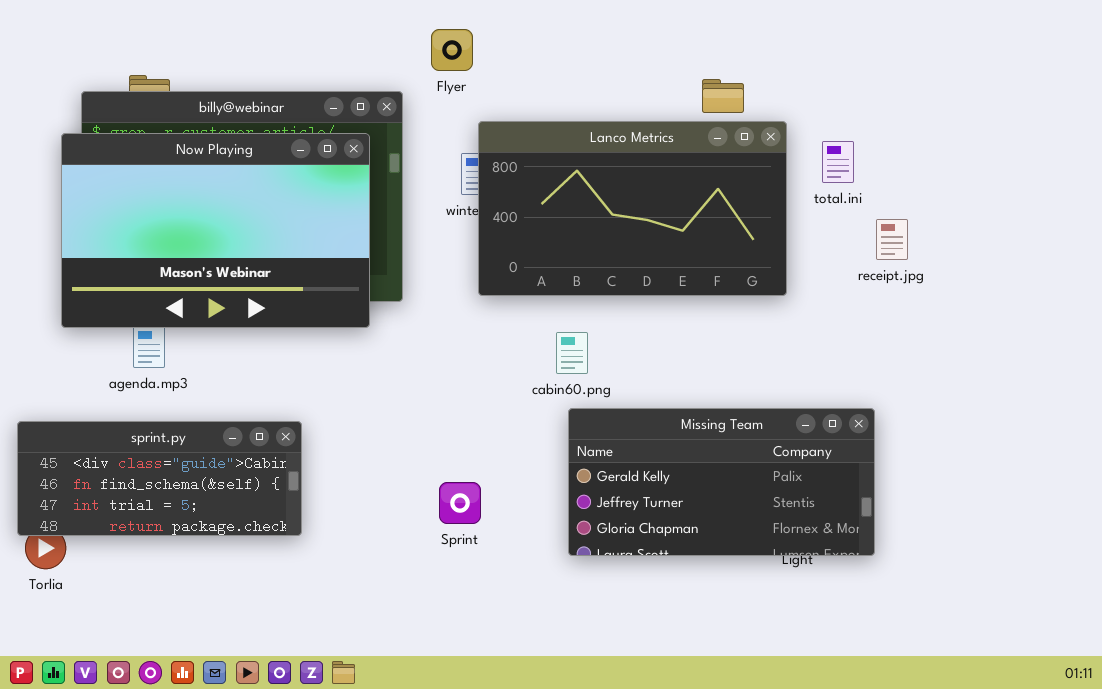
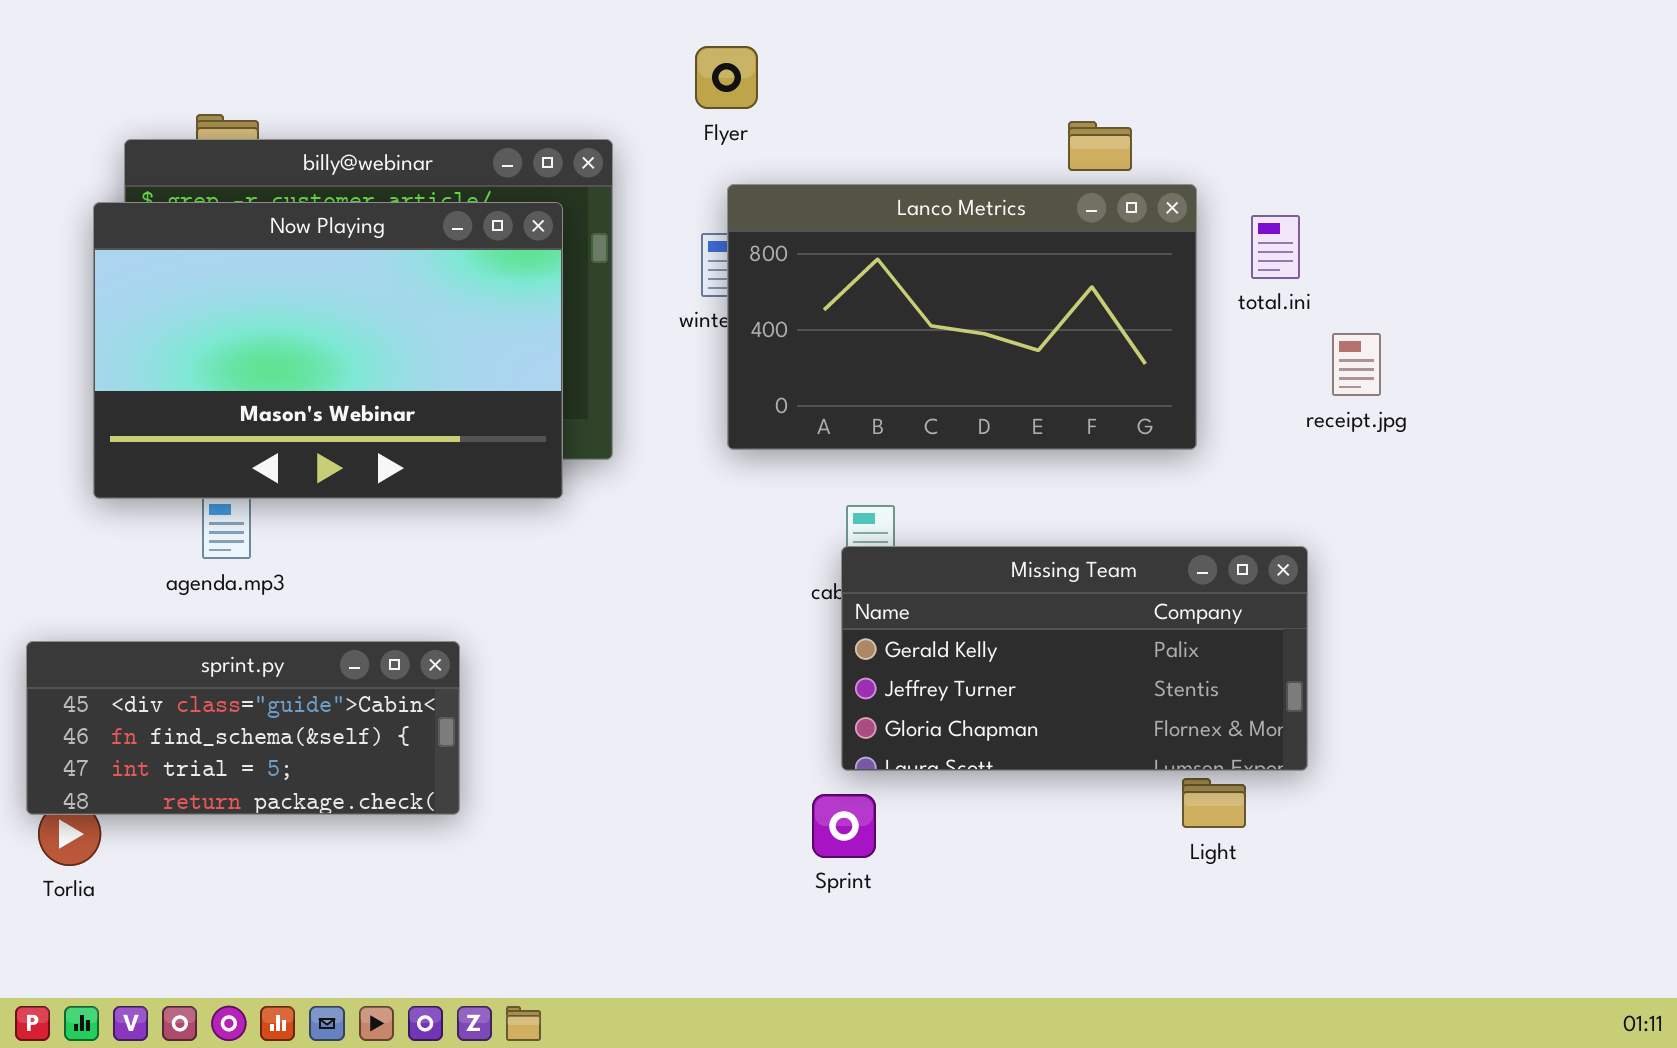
Flyer: [431,29,473,71] -> [695,46,758,109], moved
Missing Team: [568,408,875,556] -> [841,546,1308,771], moved
Sprint: [439,482,481,524] -> [812,794,876,858], moved

